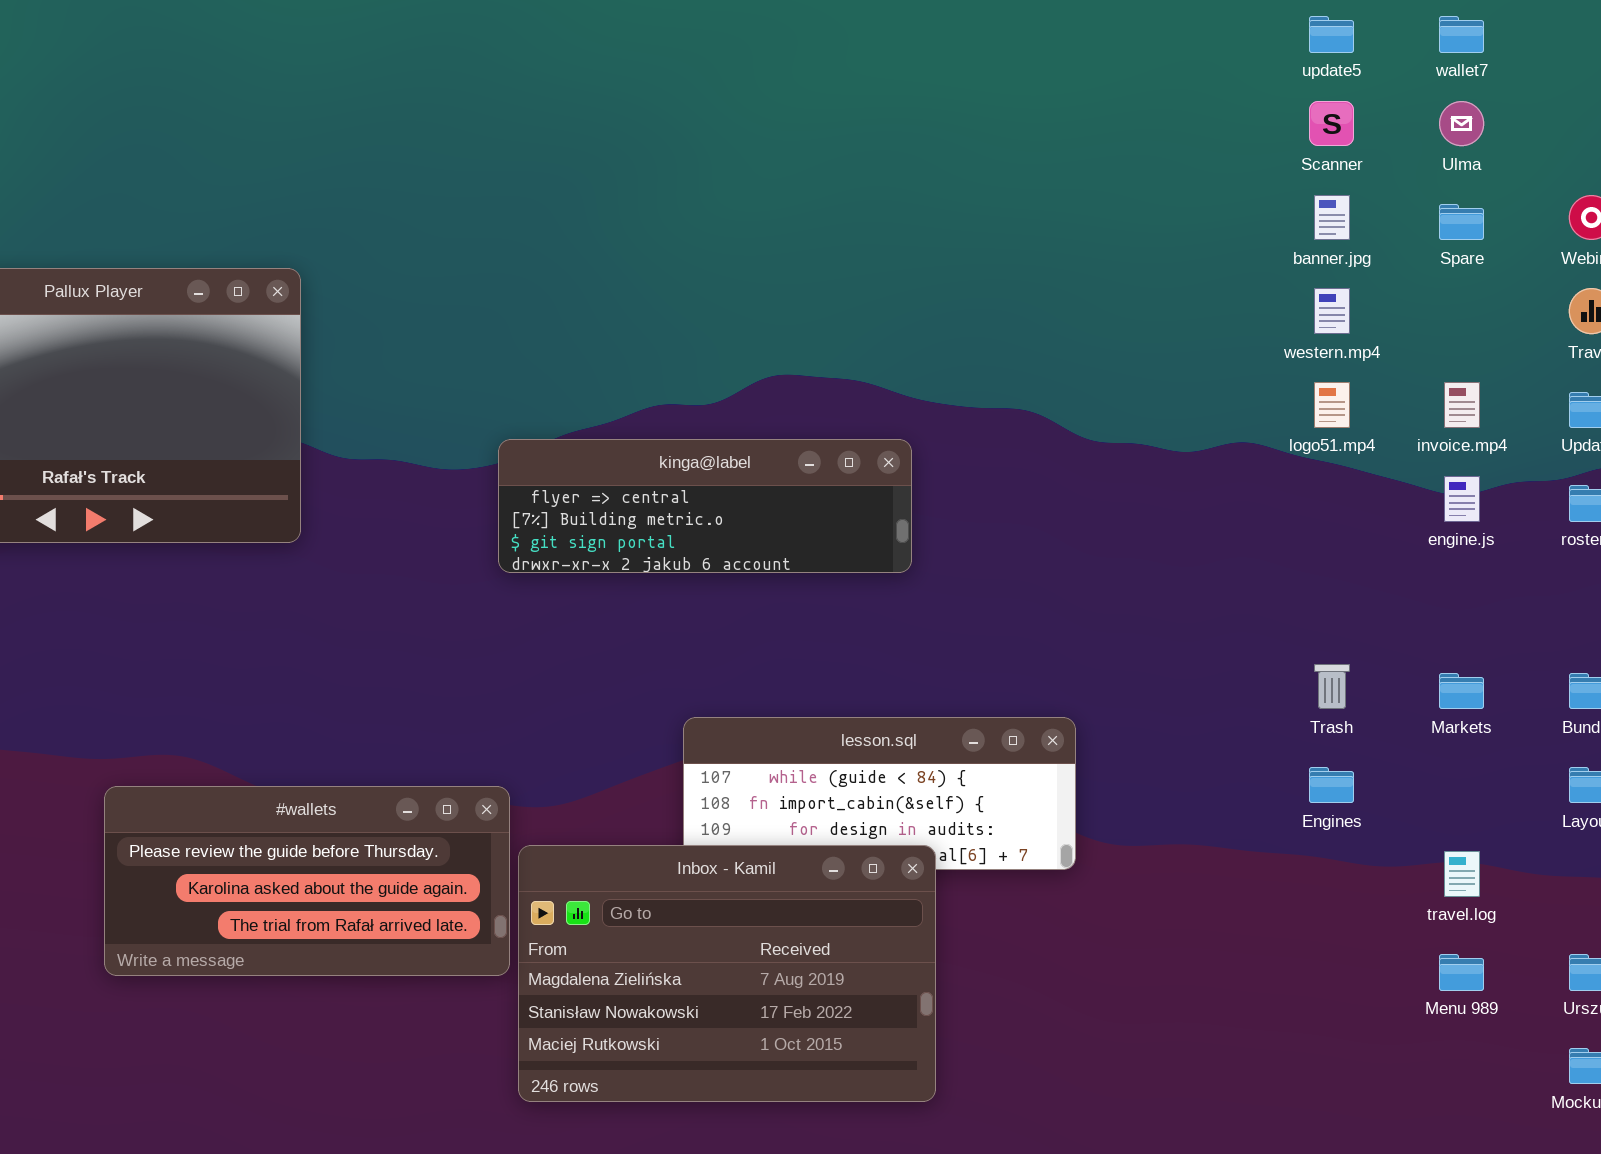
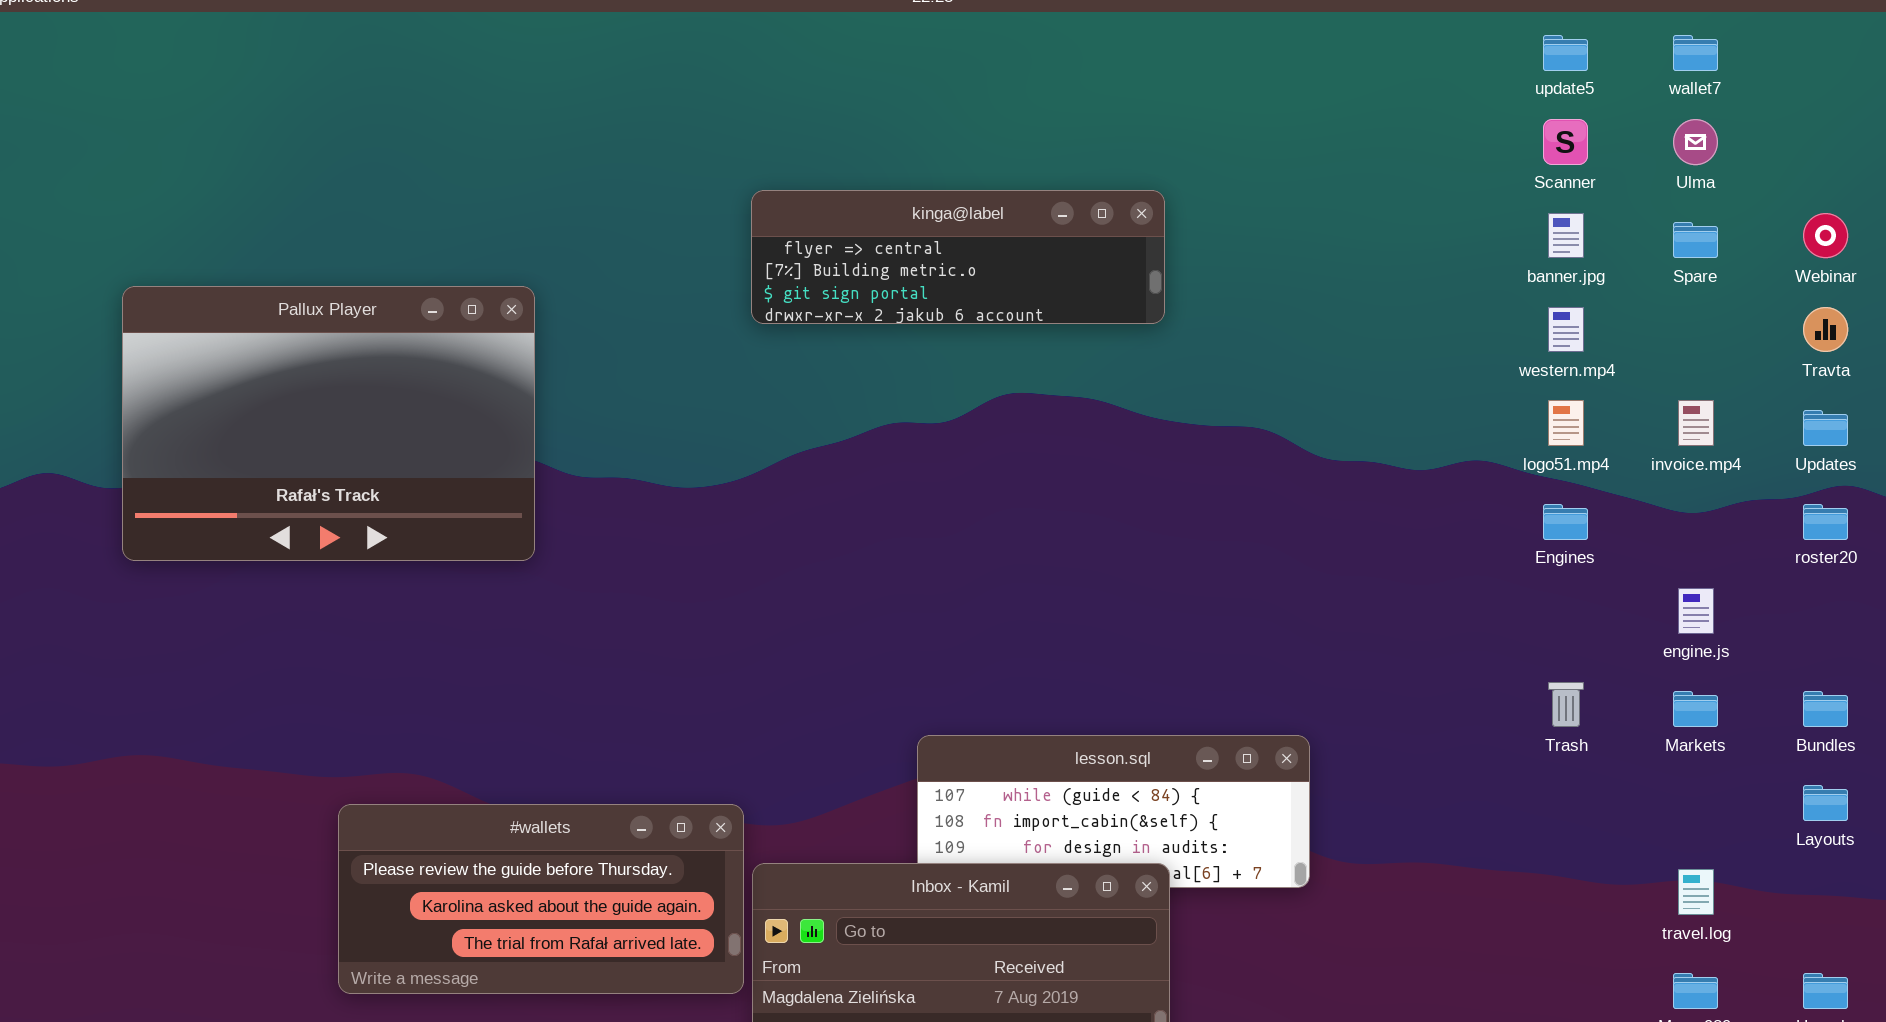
kinga@label: [498,439,912,573] -> [751,190,1165,324], moved
engine.js: [1444,476,1480,522] -> [1678,588,1714,634], moved
Engines: [1309,767,1354,803] -> [1543,504,1588,540], moved

